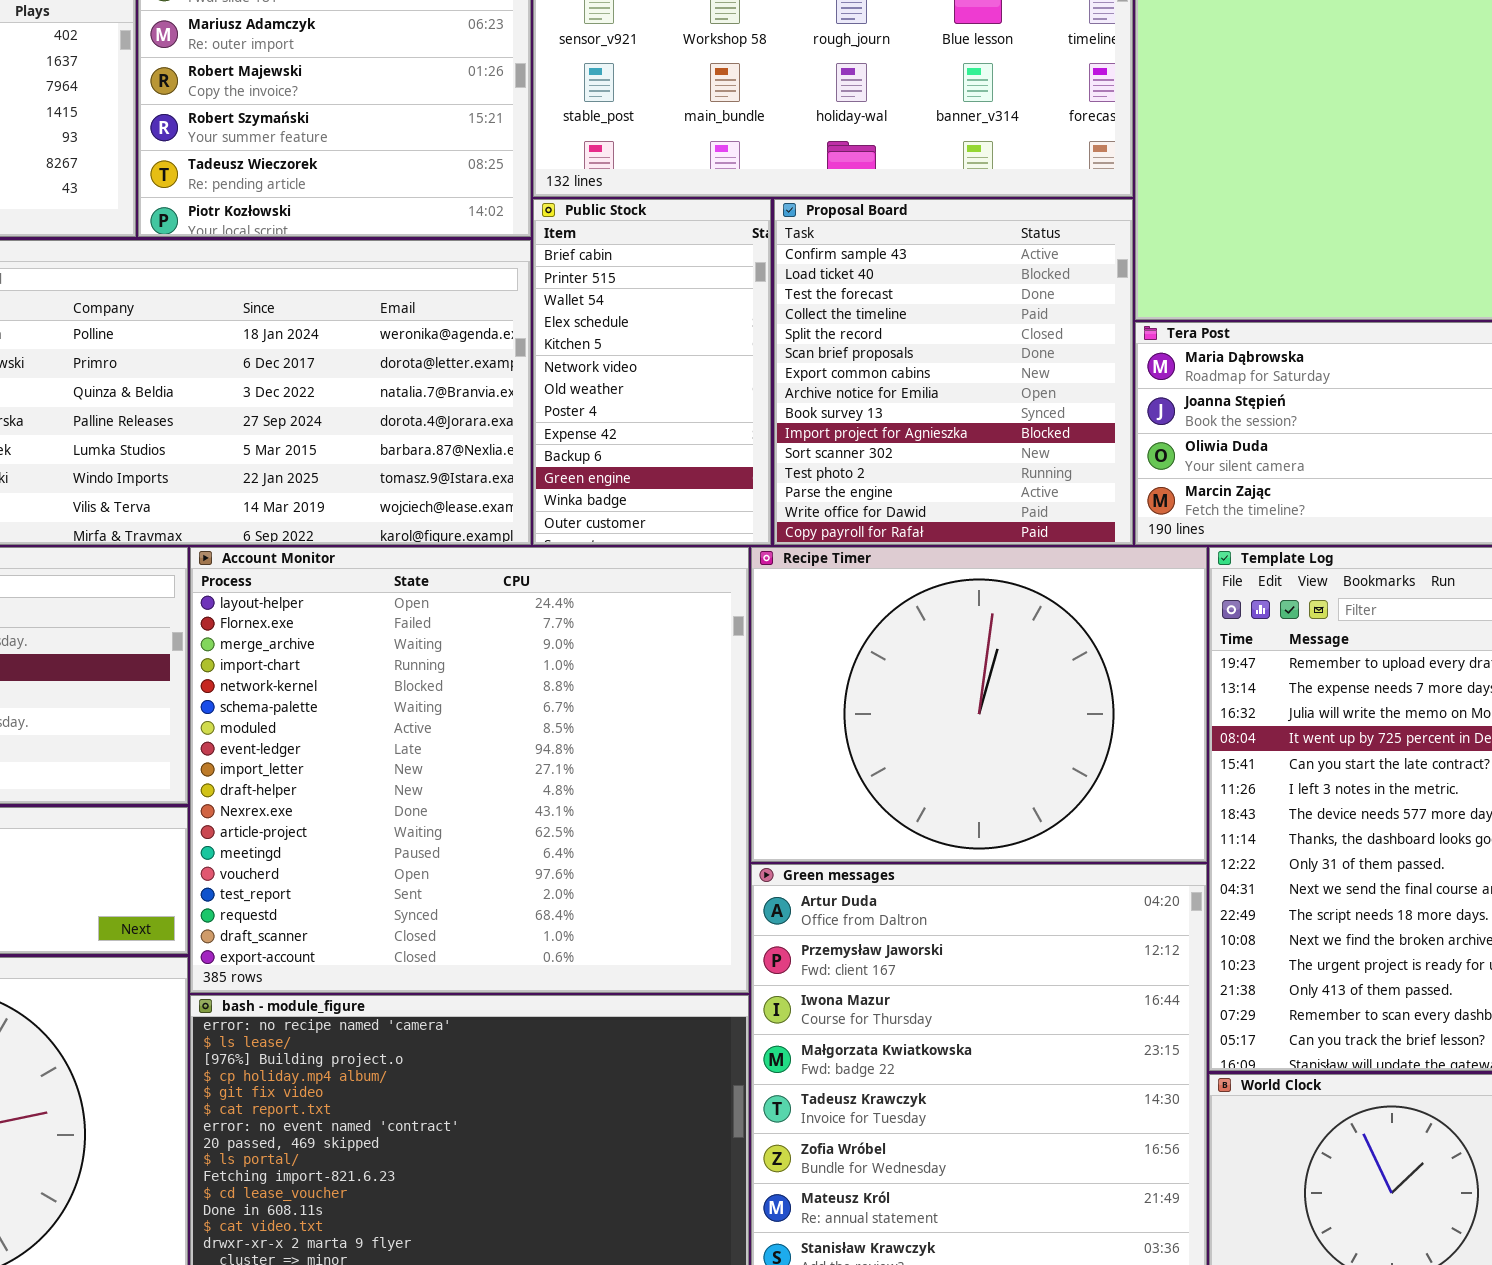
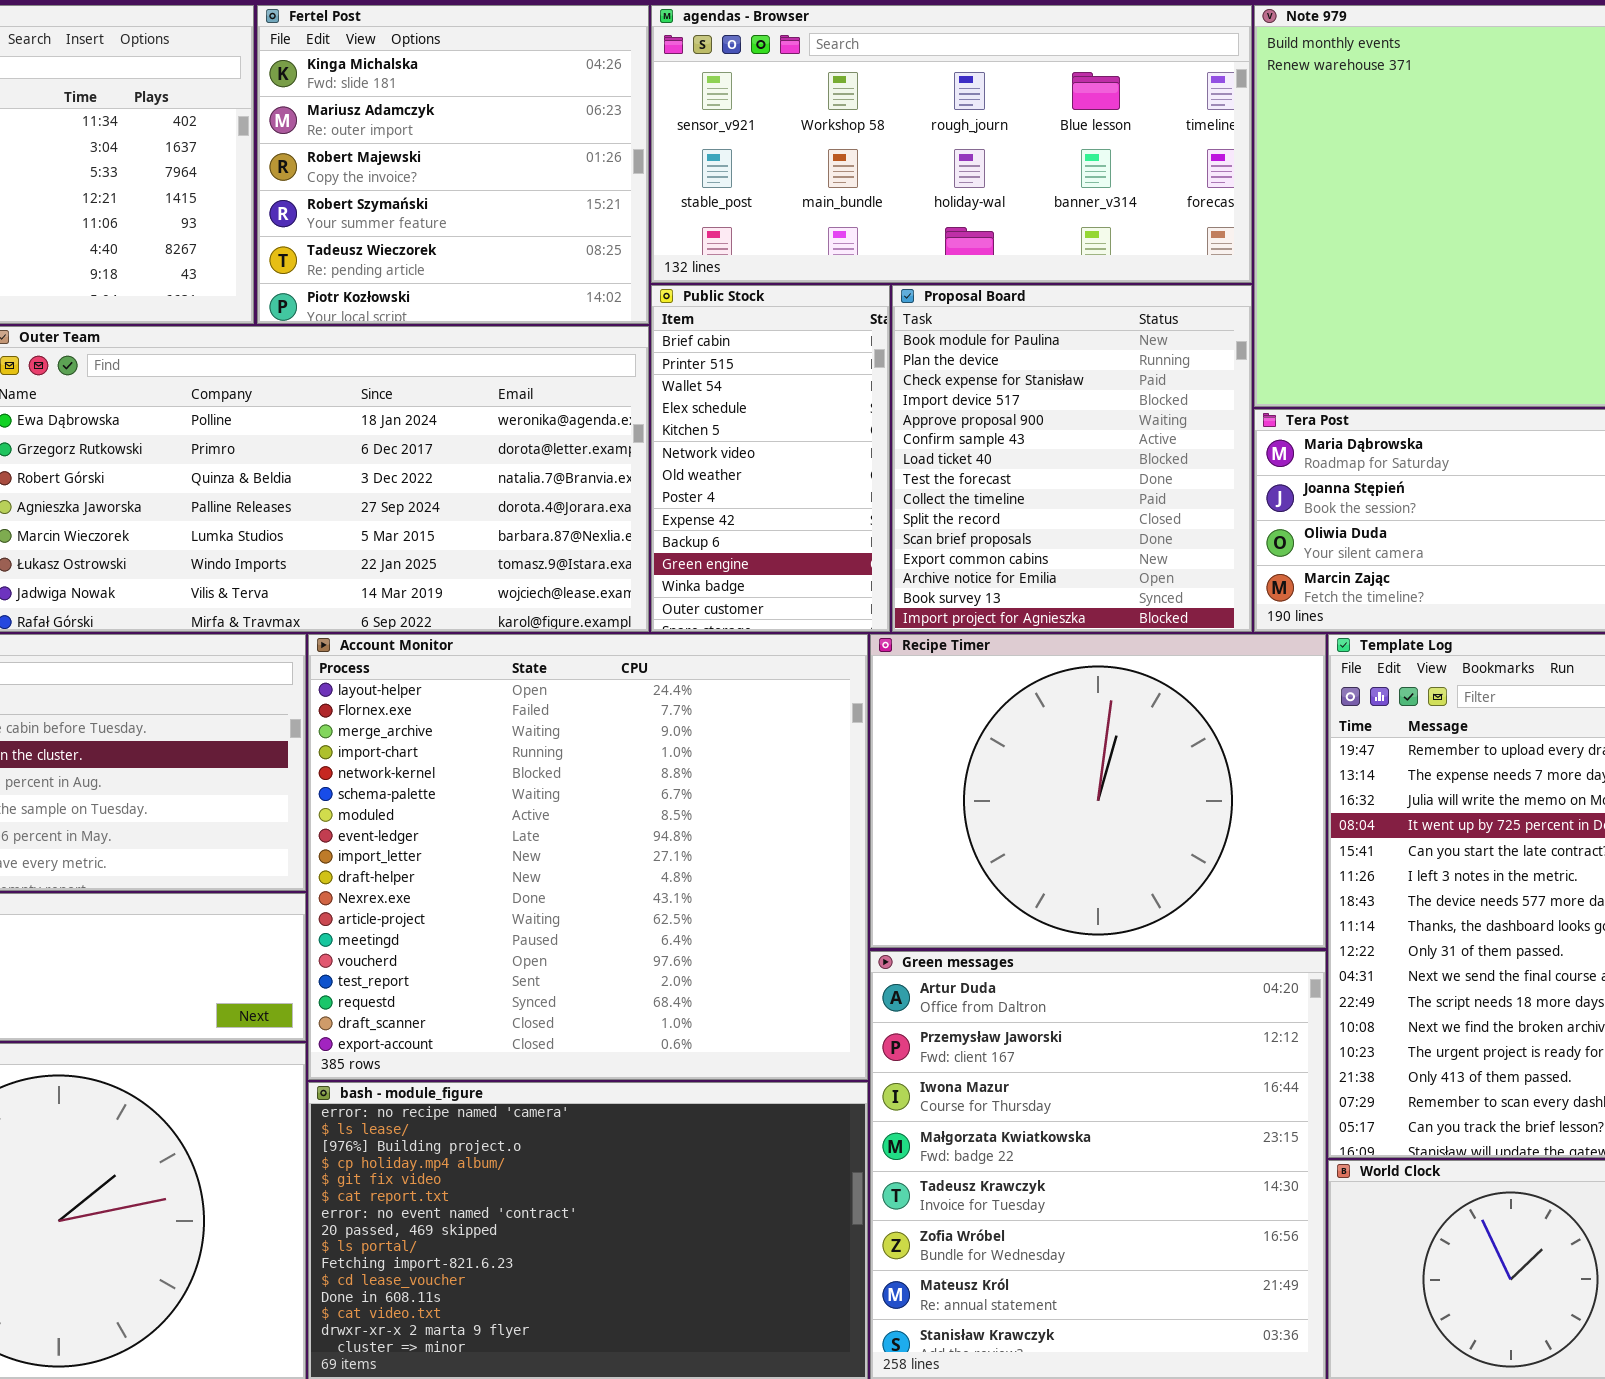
Proposal Board: [774,199,1133,545] -> [892,285,1252,632], scrolled up 5 rows

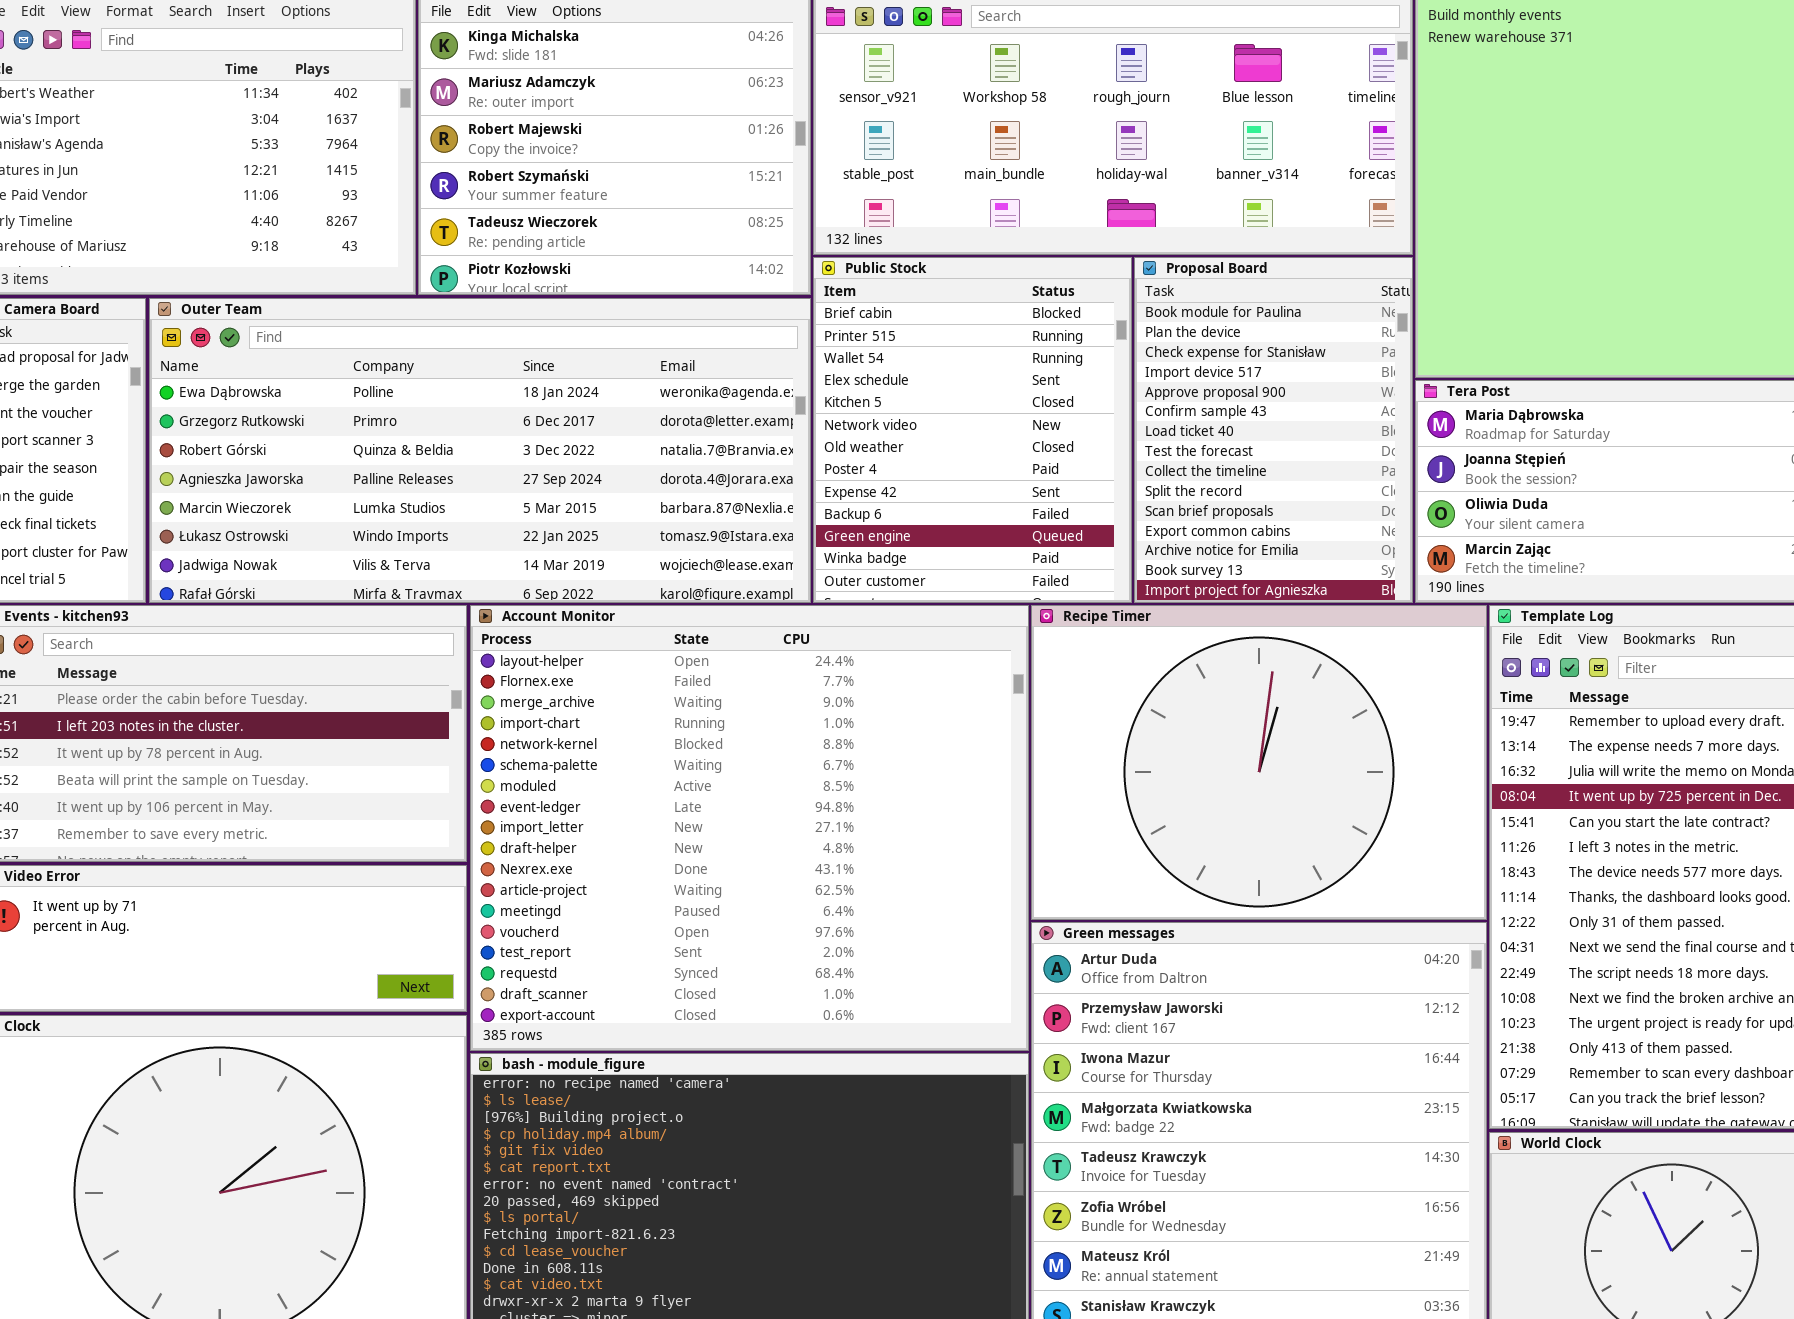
Public Stock: [651,285,890,632] -> [813,257,1132,603], resized
Proposal Board: [892,285,1252,632] -> [1134,257,1413,603], resized

